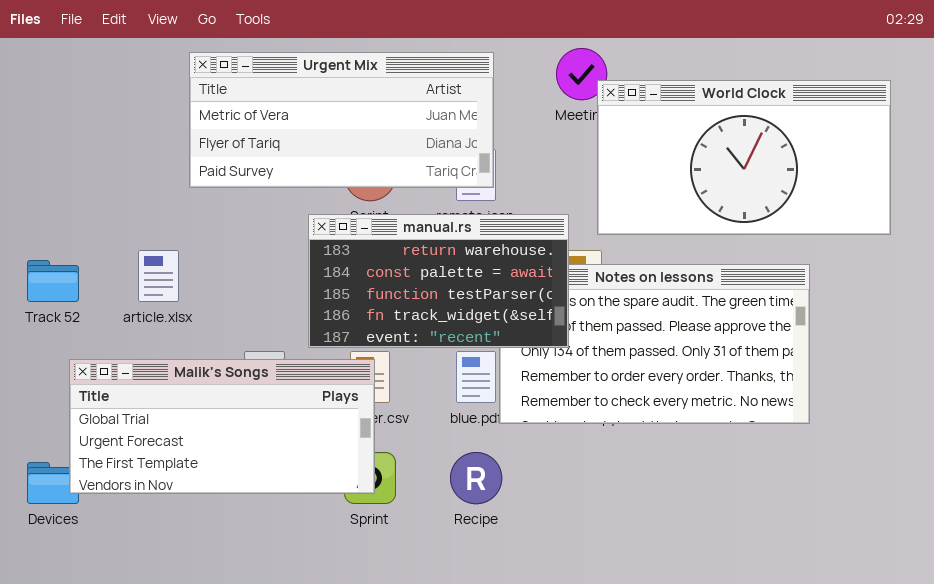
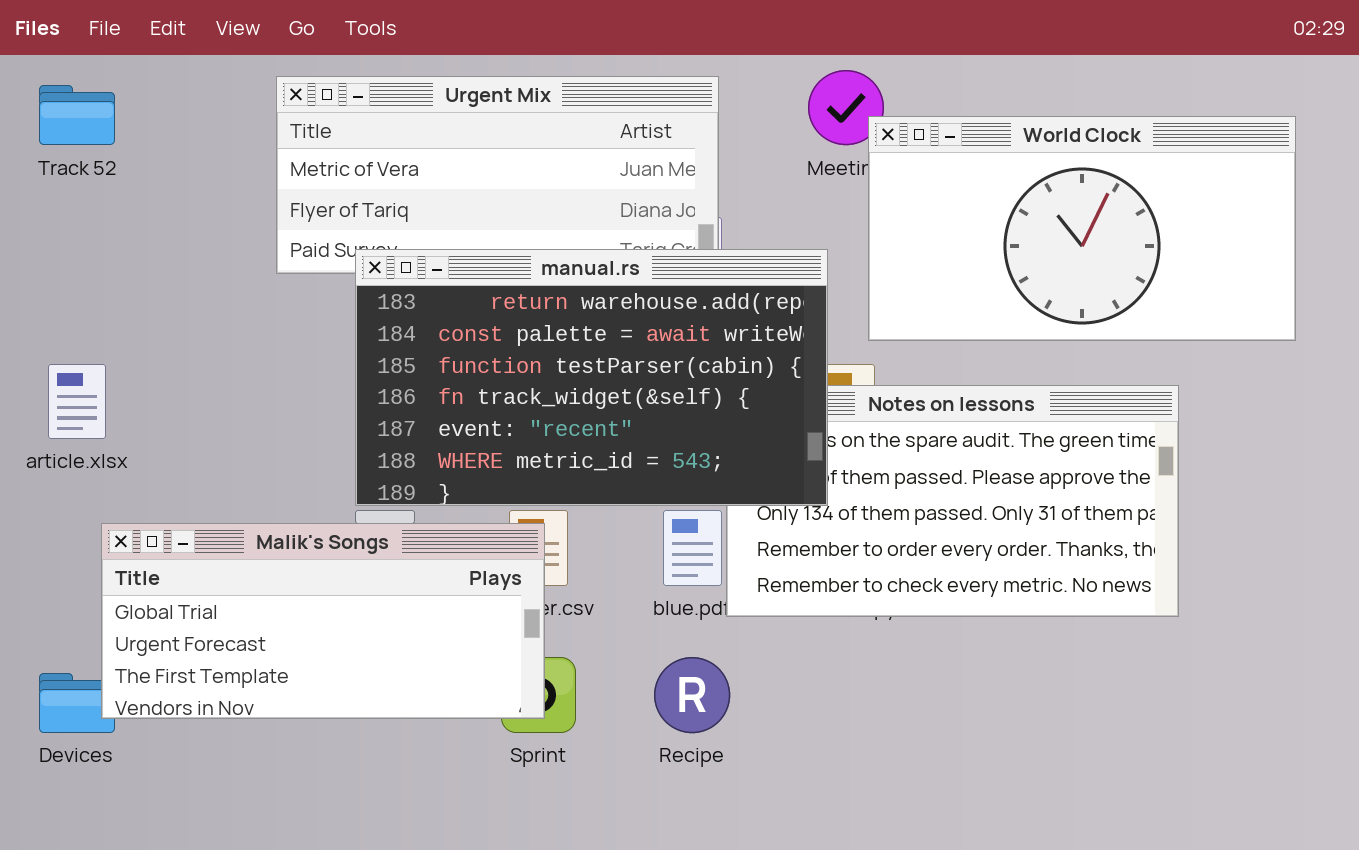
manual.rs: [308,214,569,348] -> [355,249,828,506], resized
article.xlsx: [138,250,179,302] -> [48,364,106,439], moved
Track 52: [27,260,79,302] -> [39,85,115,145], moved

